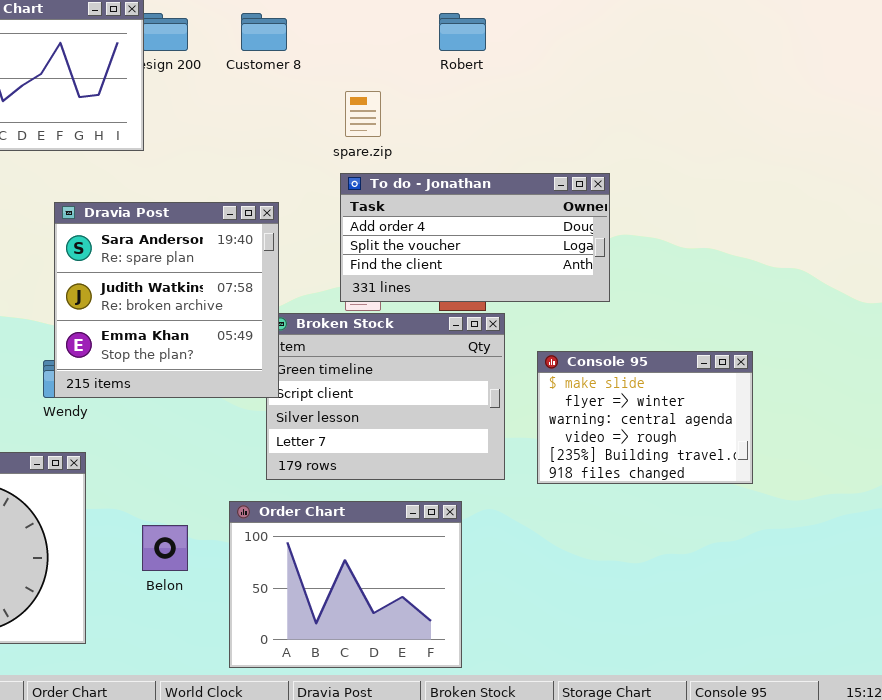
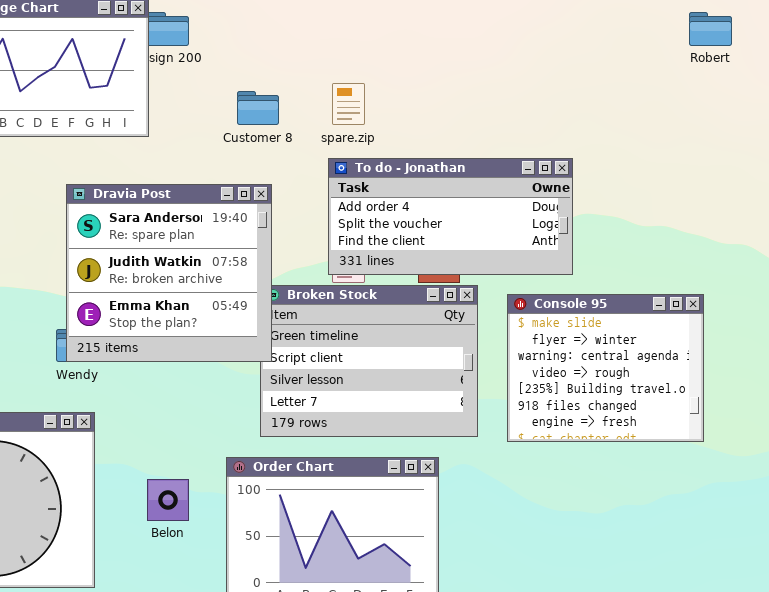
Customer 8: [241,13,287,51] -> [237,91,279,125], moved
Robert: [439,13,486,51] -> [689,12,732,46], moved
Console 95: [537,351,753,484] -> [507,294,704,442], resized

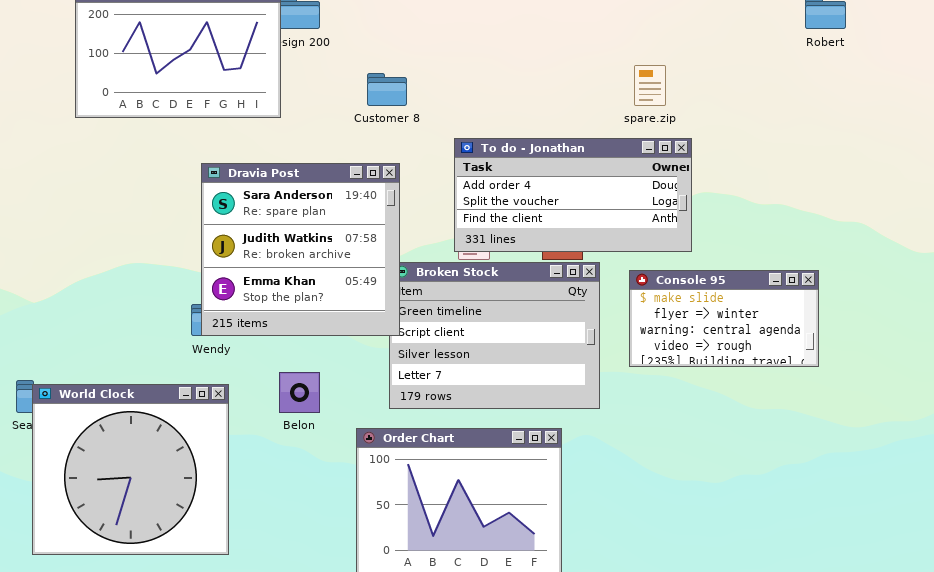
spare.zip: [332,83,365,125] -> [634,65,666,106], moved
Console 95: [507,294,704,442] -> [629,270,819,367], resized
Belon: [147,479,189,521] -> [279,372,320,413], moved

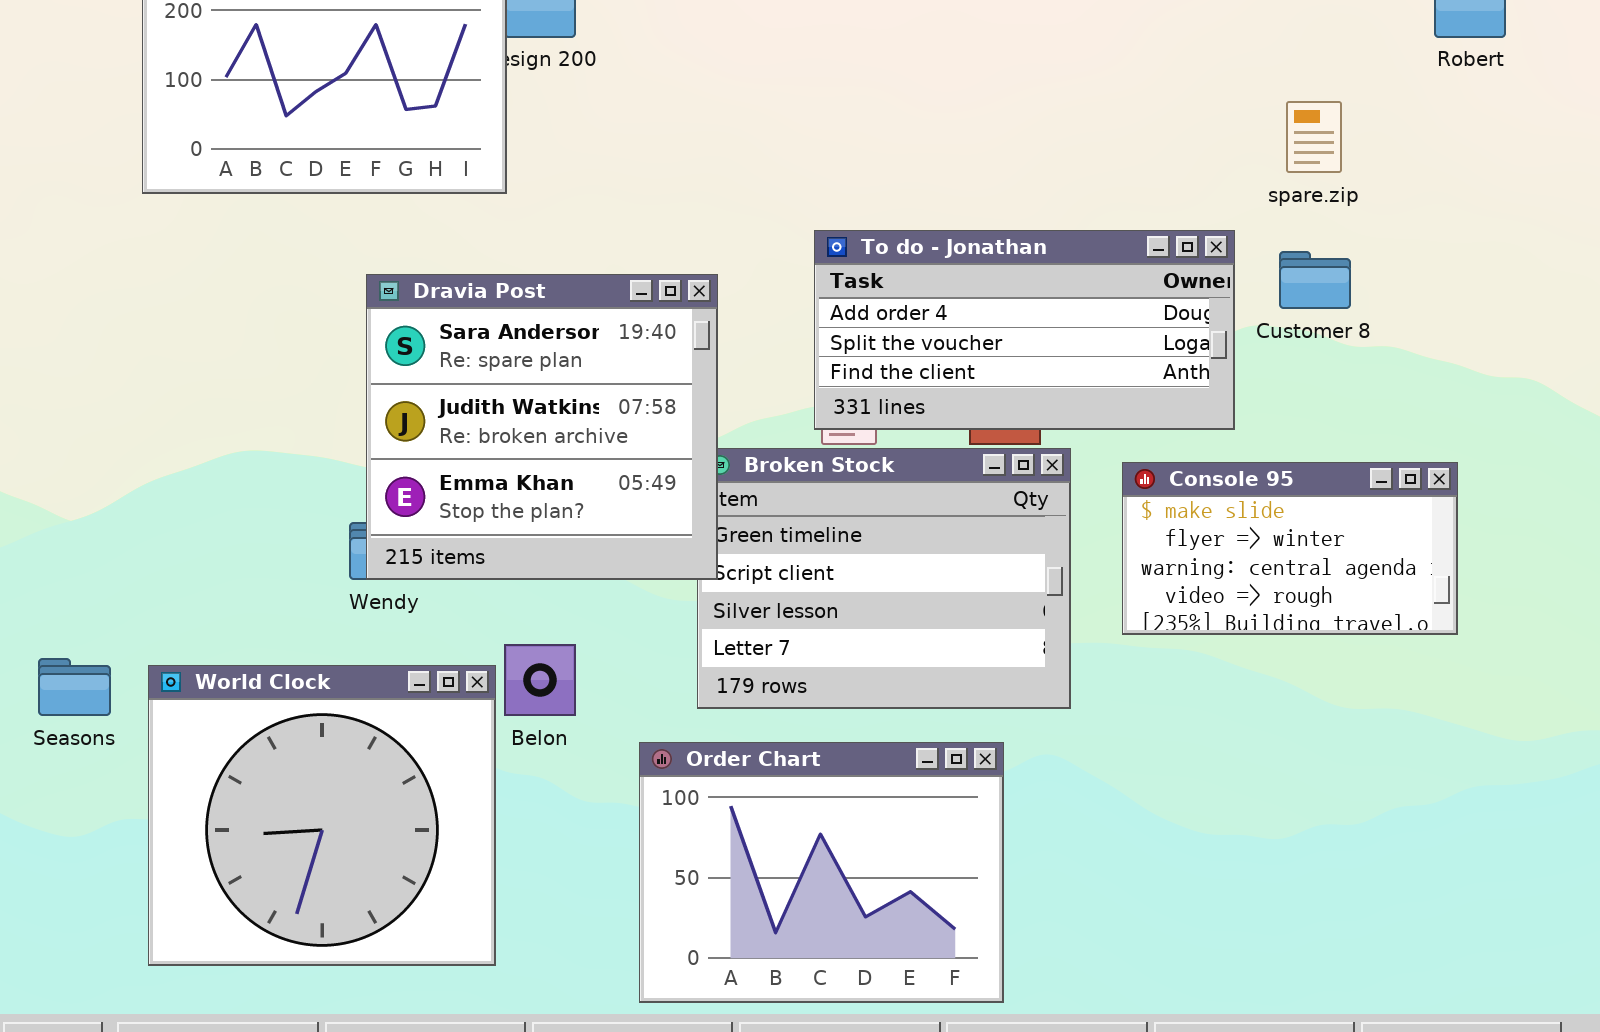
spare.zip: [634,65,666,106] -> [1286,101,1342,173], moved
Customer 8: [367,73,407,106] -> [1279,251,1351,309], moved
World Clock: [32,384,229,555] -> [148,665,496,966], moved

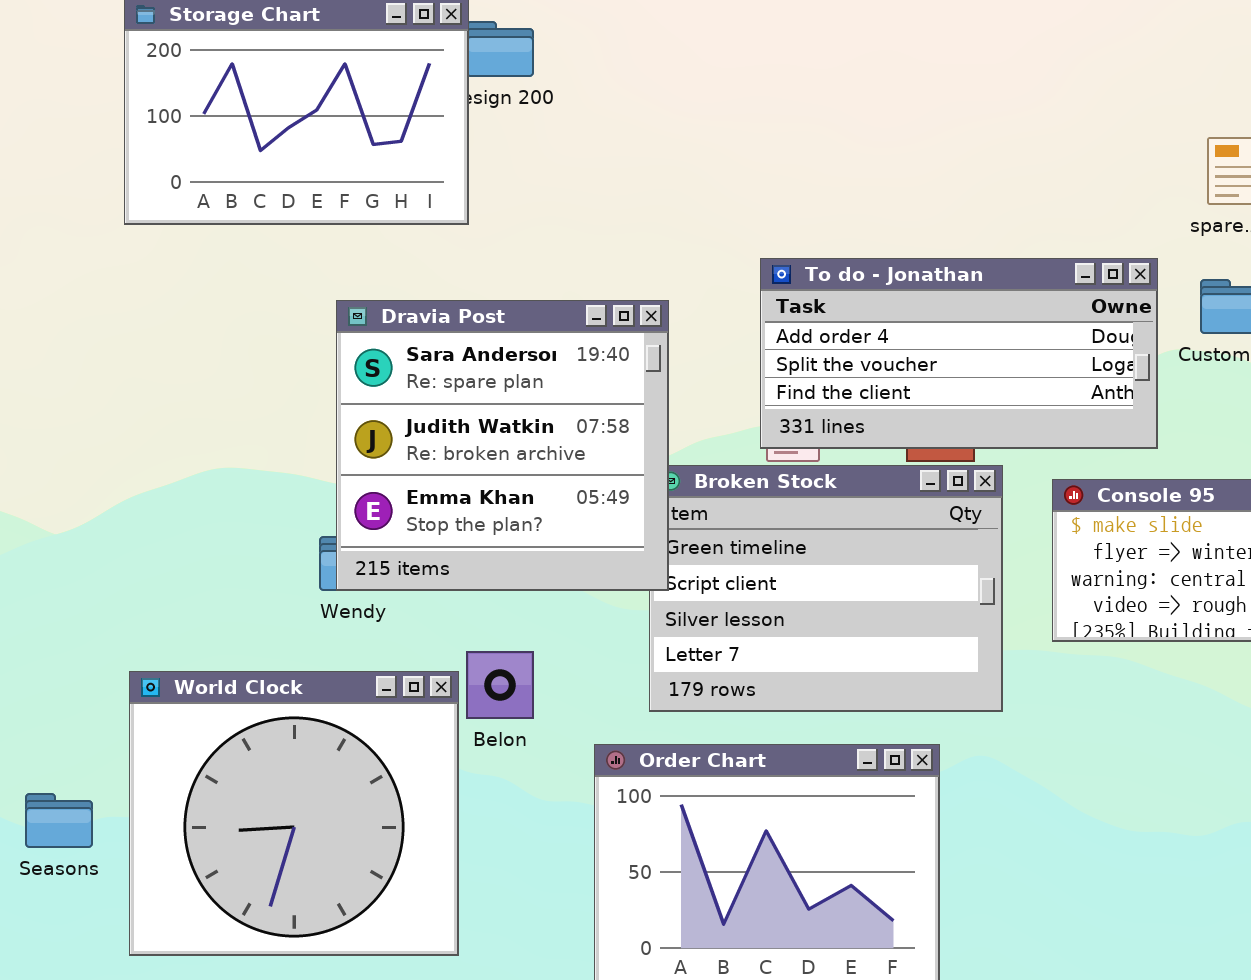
Seasons: [38,658,111,716] -> [25,793,93,848], moved

